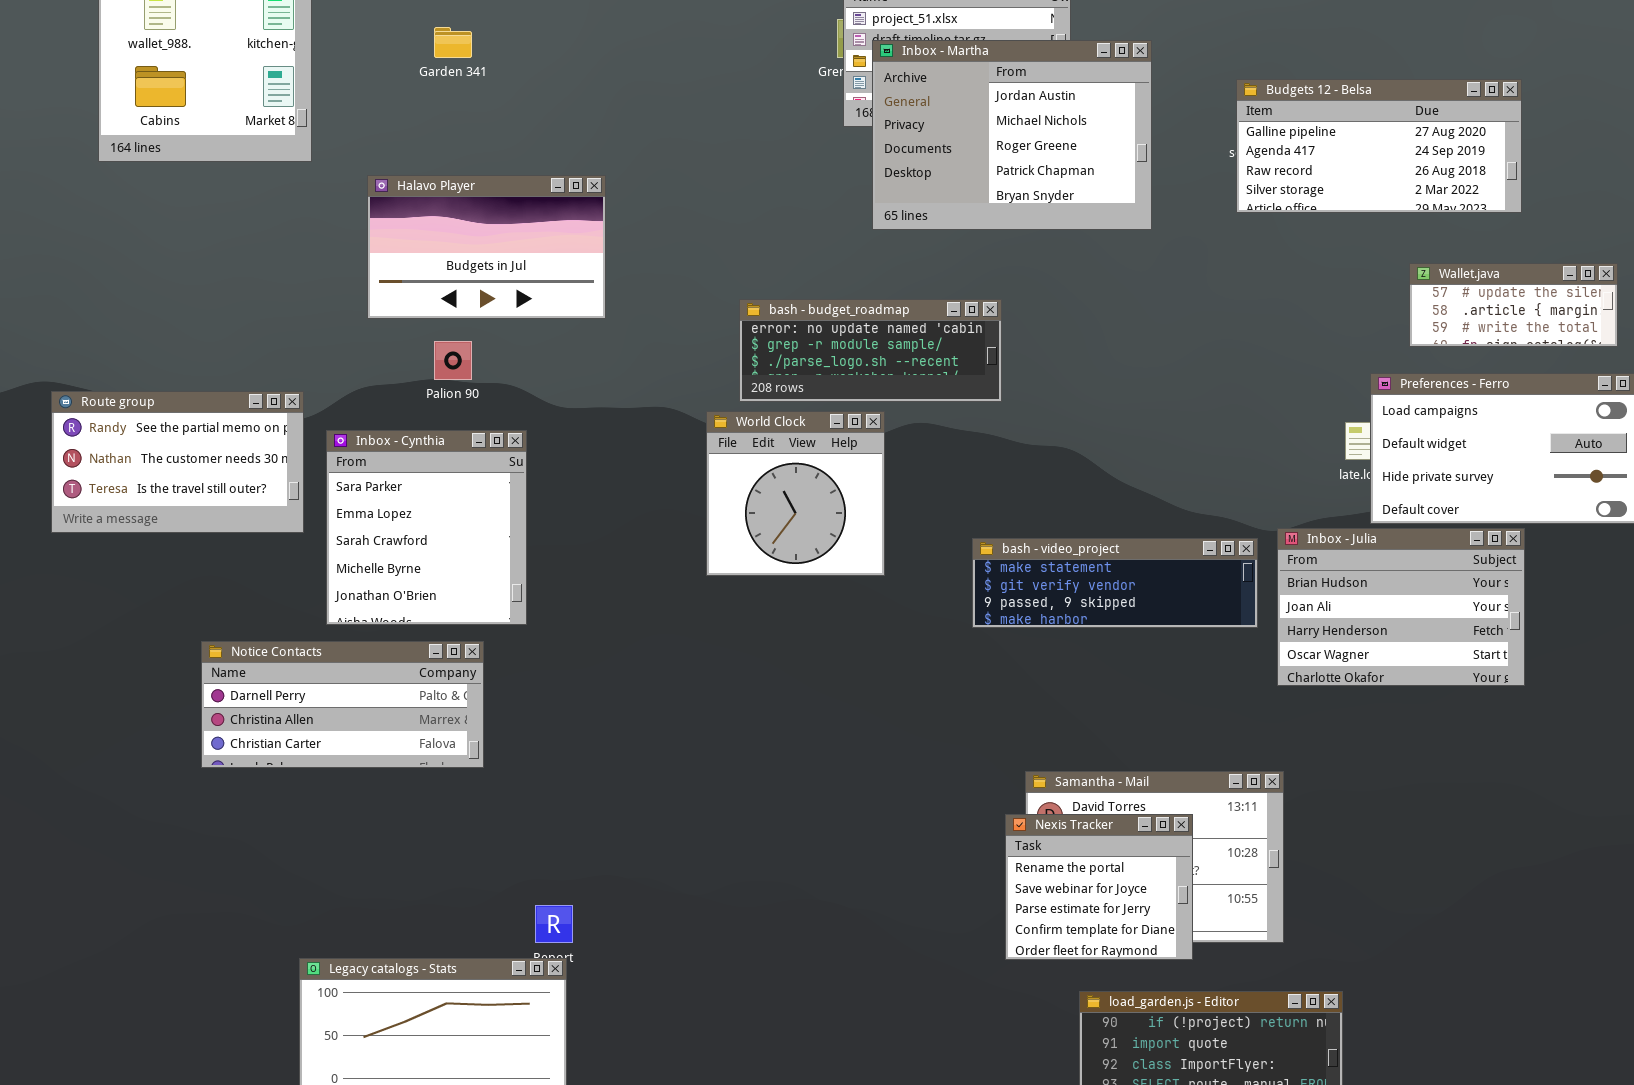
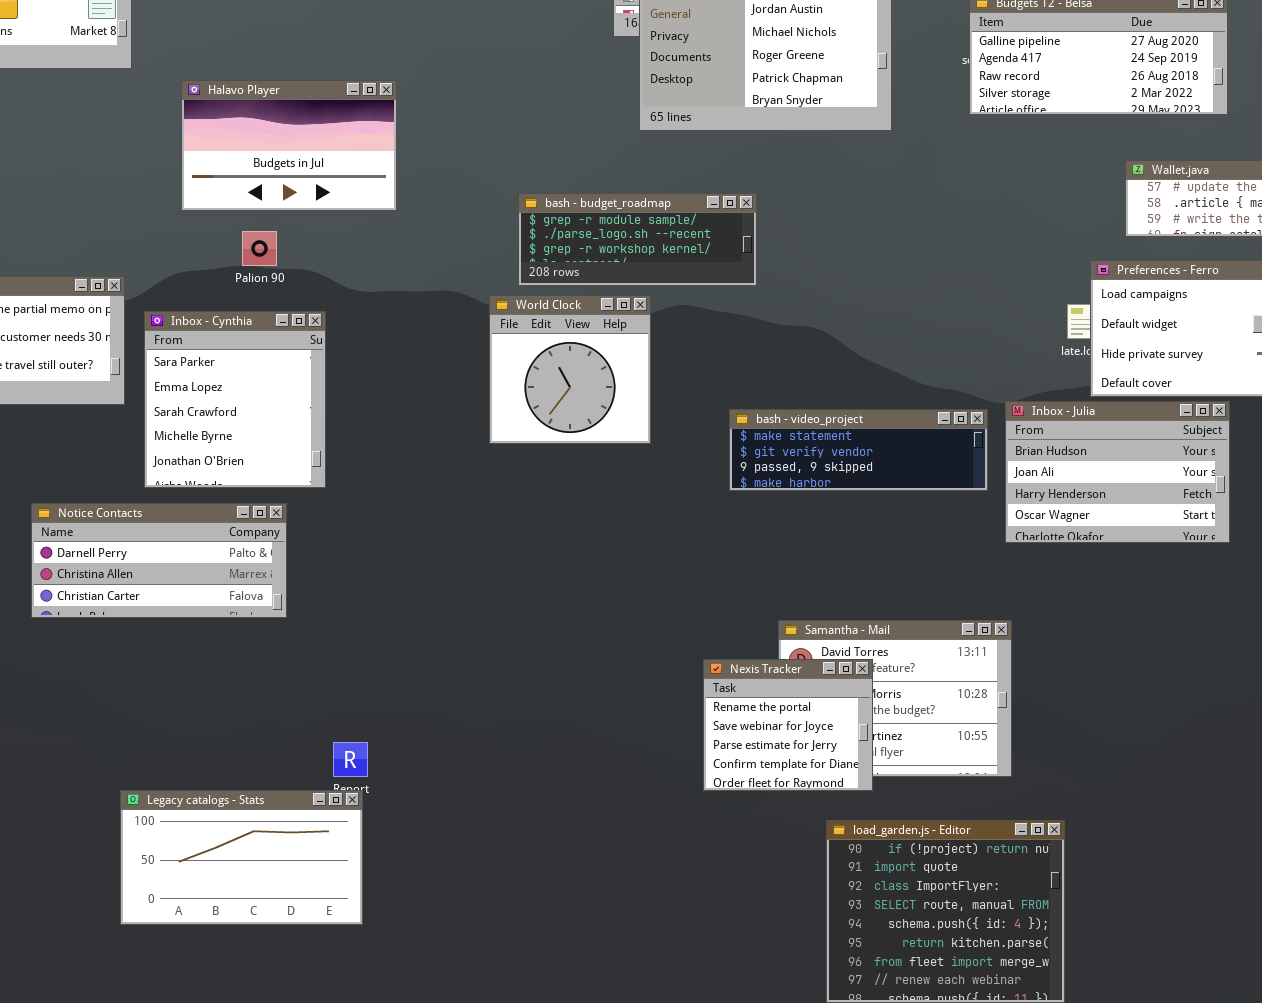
bash - budget_roadmap: [739,299,1002,402] -> [518,193,757,286], scrolled down 1 row
Nexis Tracker: [1005,814,1193,960] -> [703,659,873,791], moved

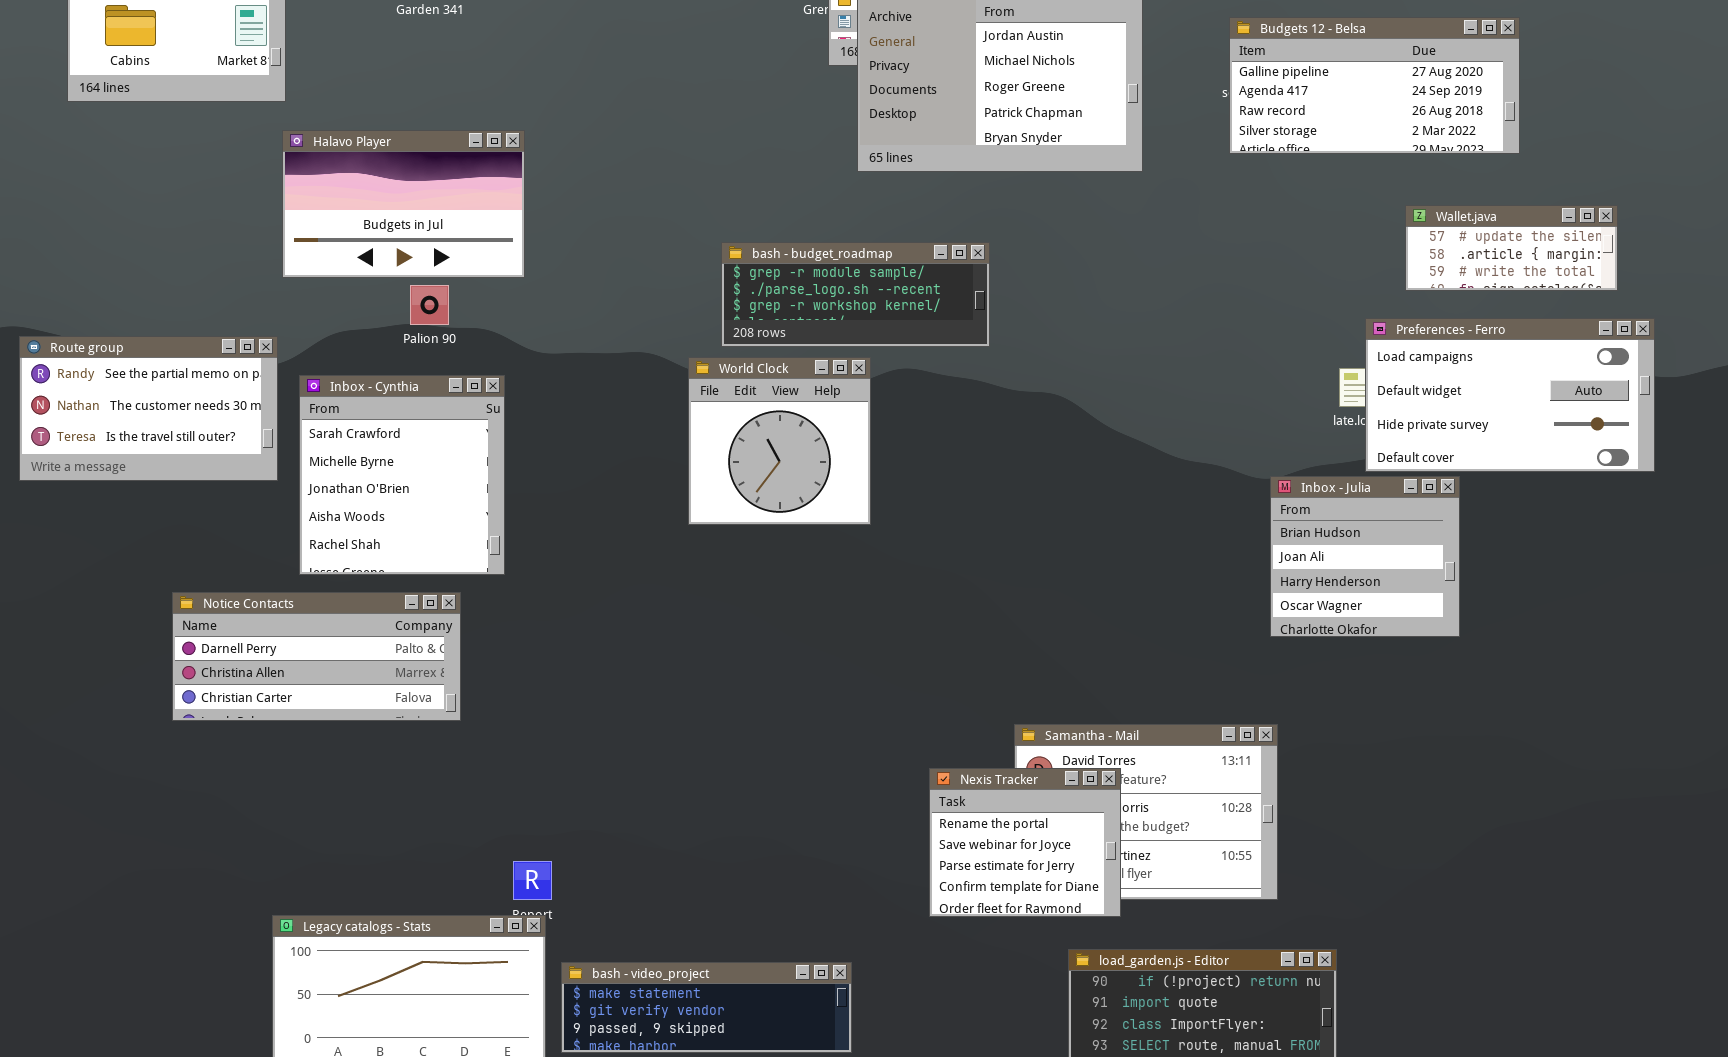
Halavo Player: [181,80,397,211] -> [282,130,525,278], moved
Inbox - Cynthia: [144,311,326,488] -> [299,375,505,575], scrolled down 2 rows
Inbox - Julia: [1005,401,1230,543] -> [1270,476,1460,637], resized
bash - video_project: [729,409,988,491] -> [561,962,852,1053], moved

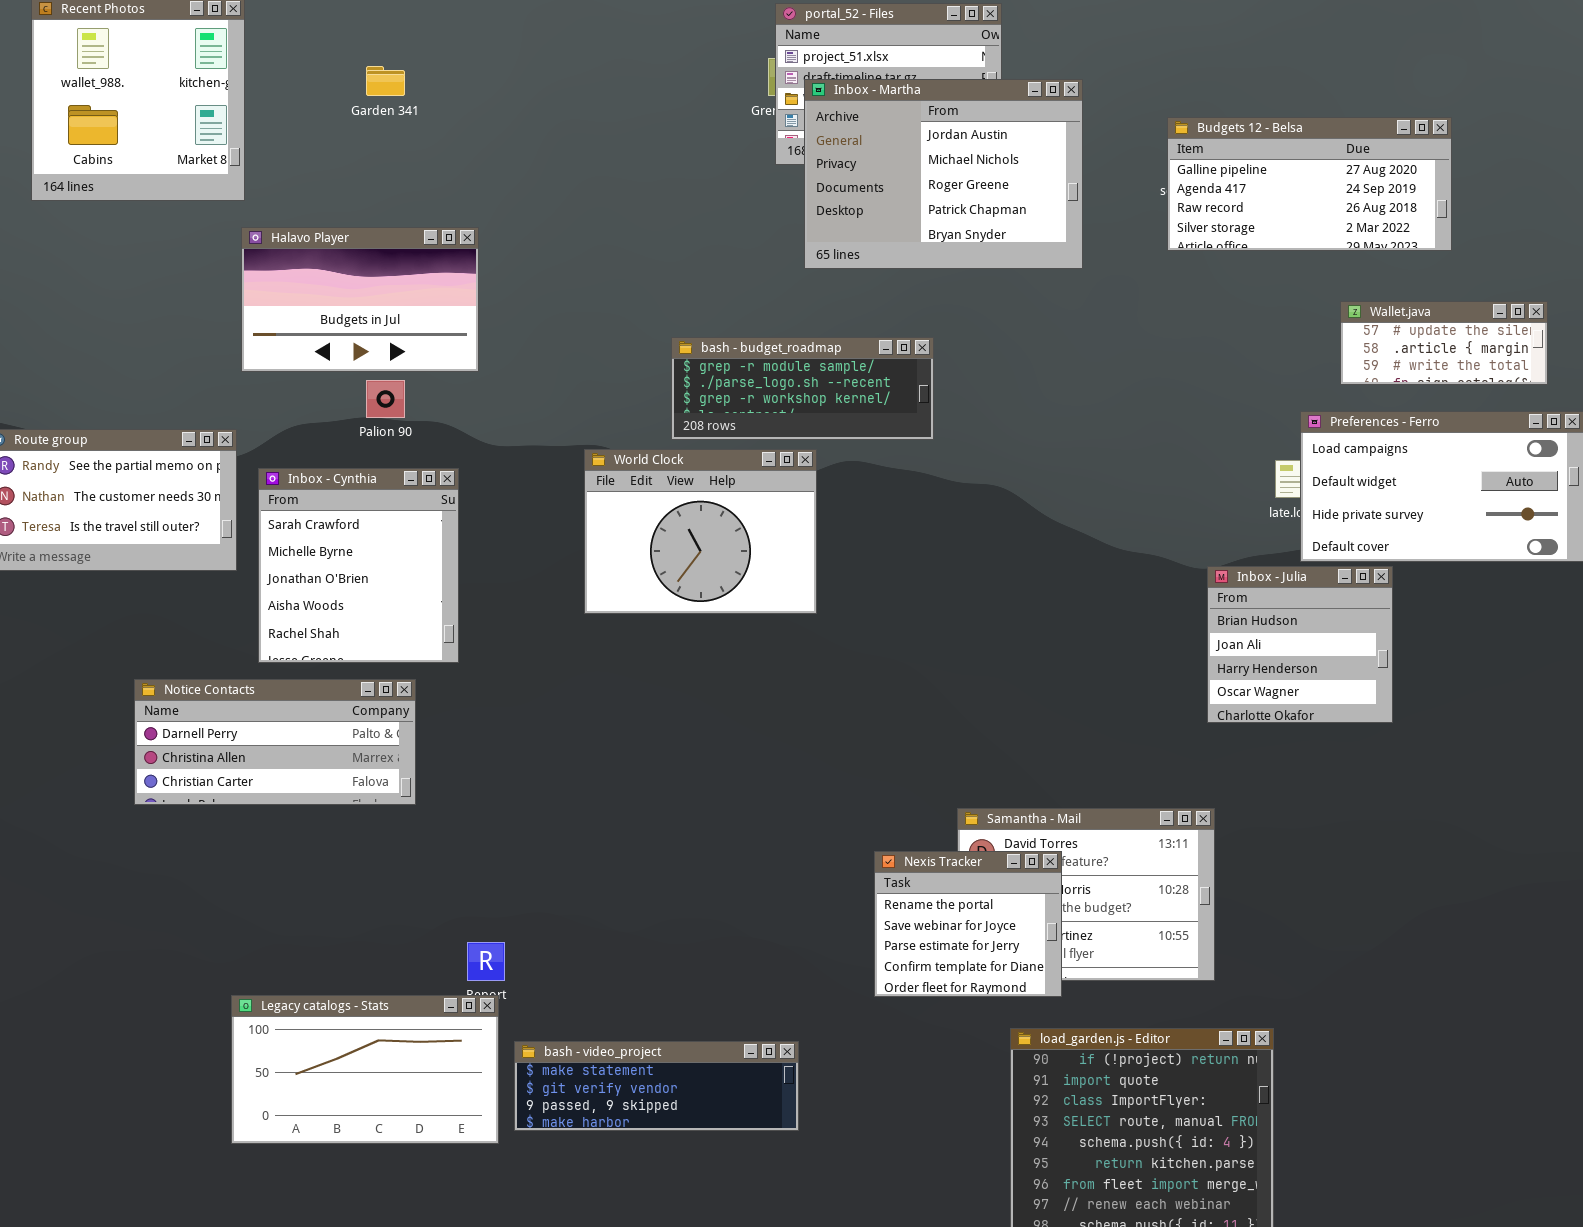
World Clock: [688,357,871,525] -> [584,449,817,614], resized

